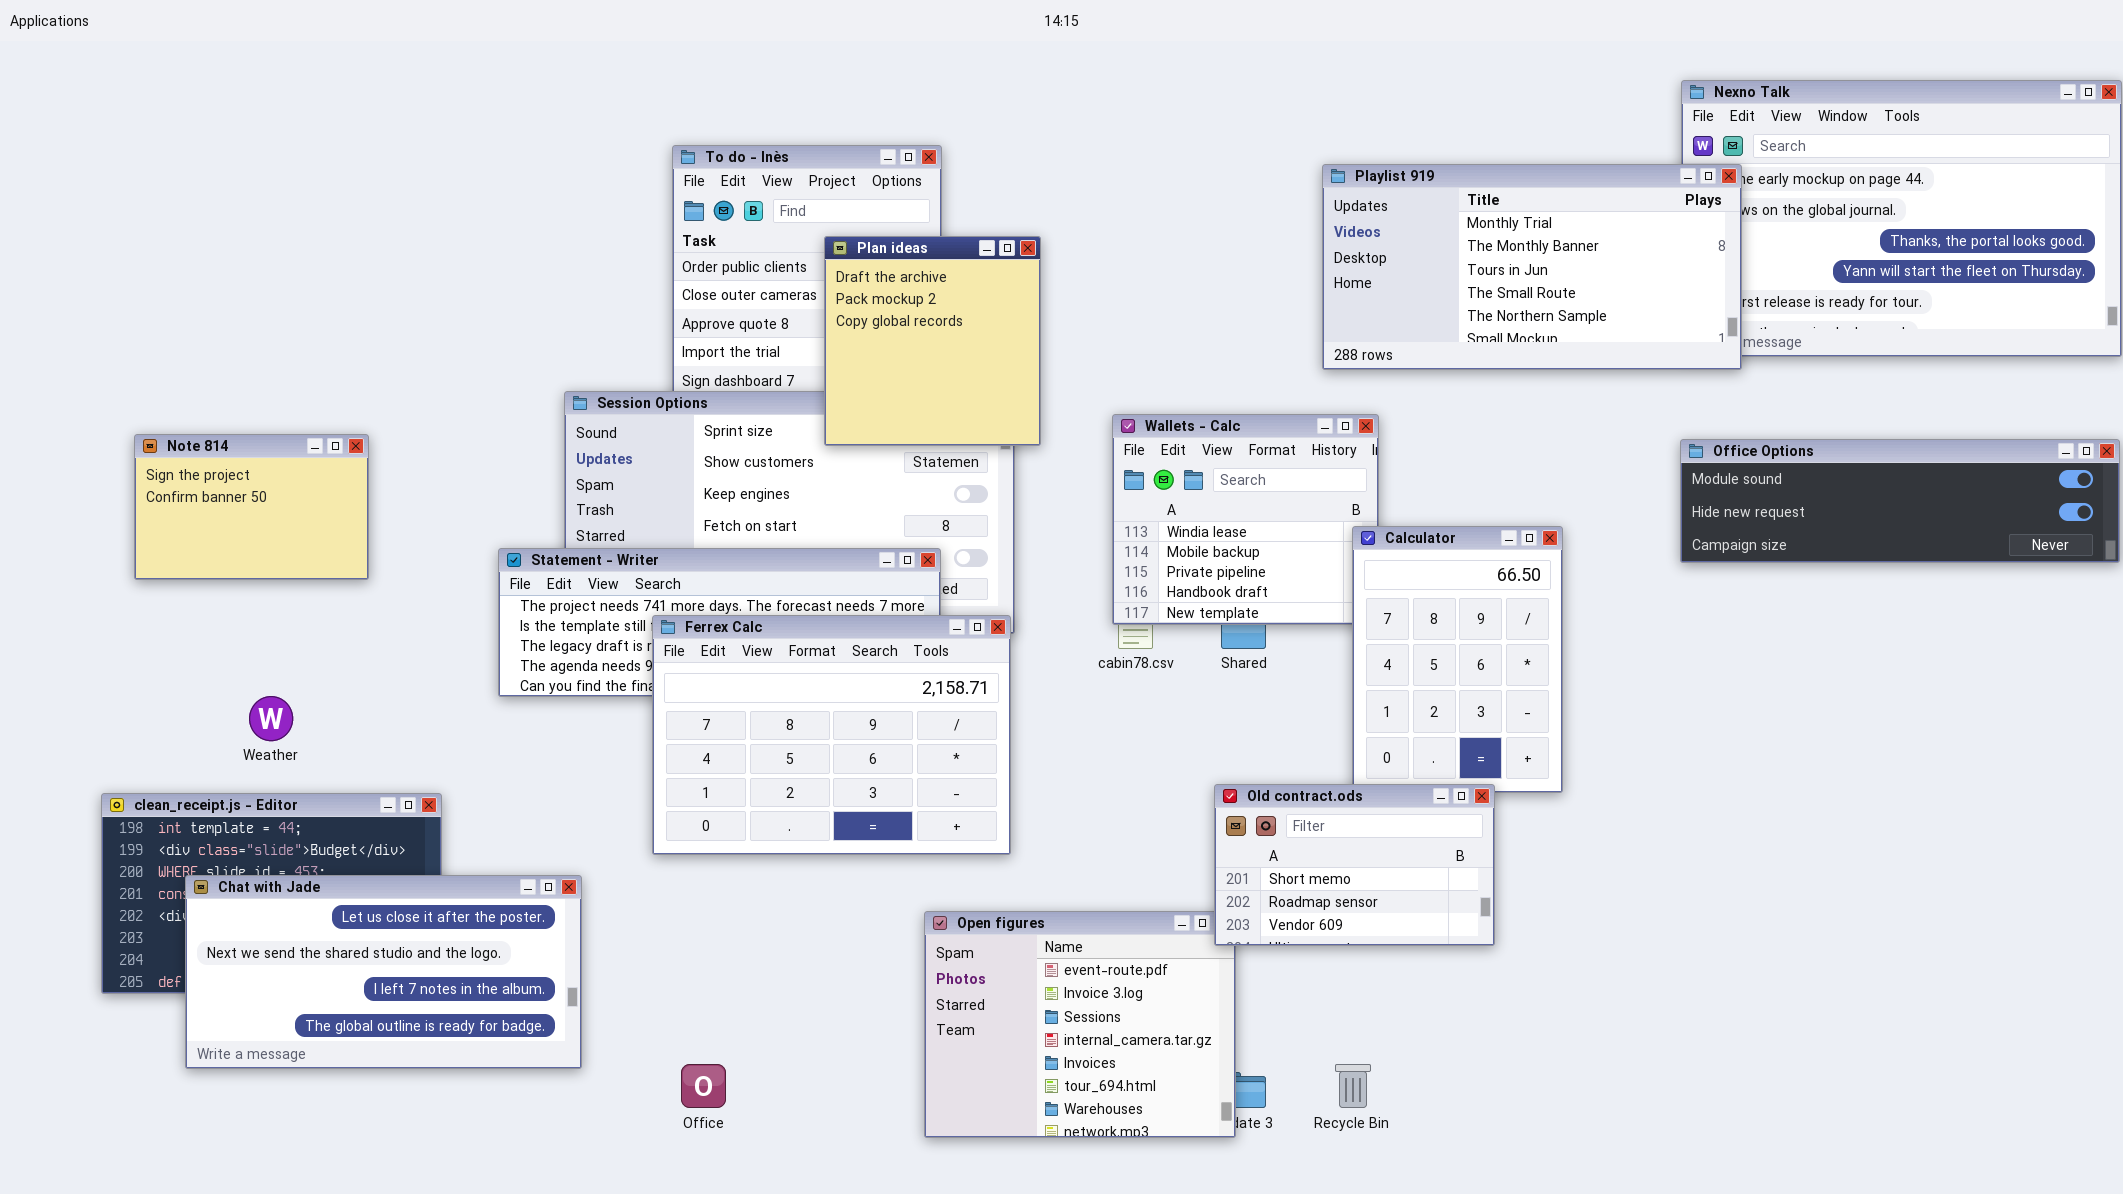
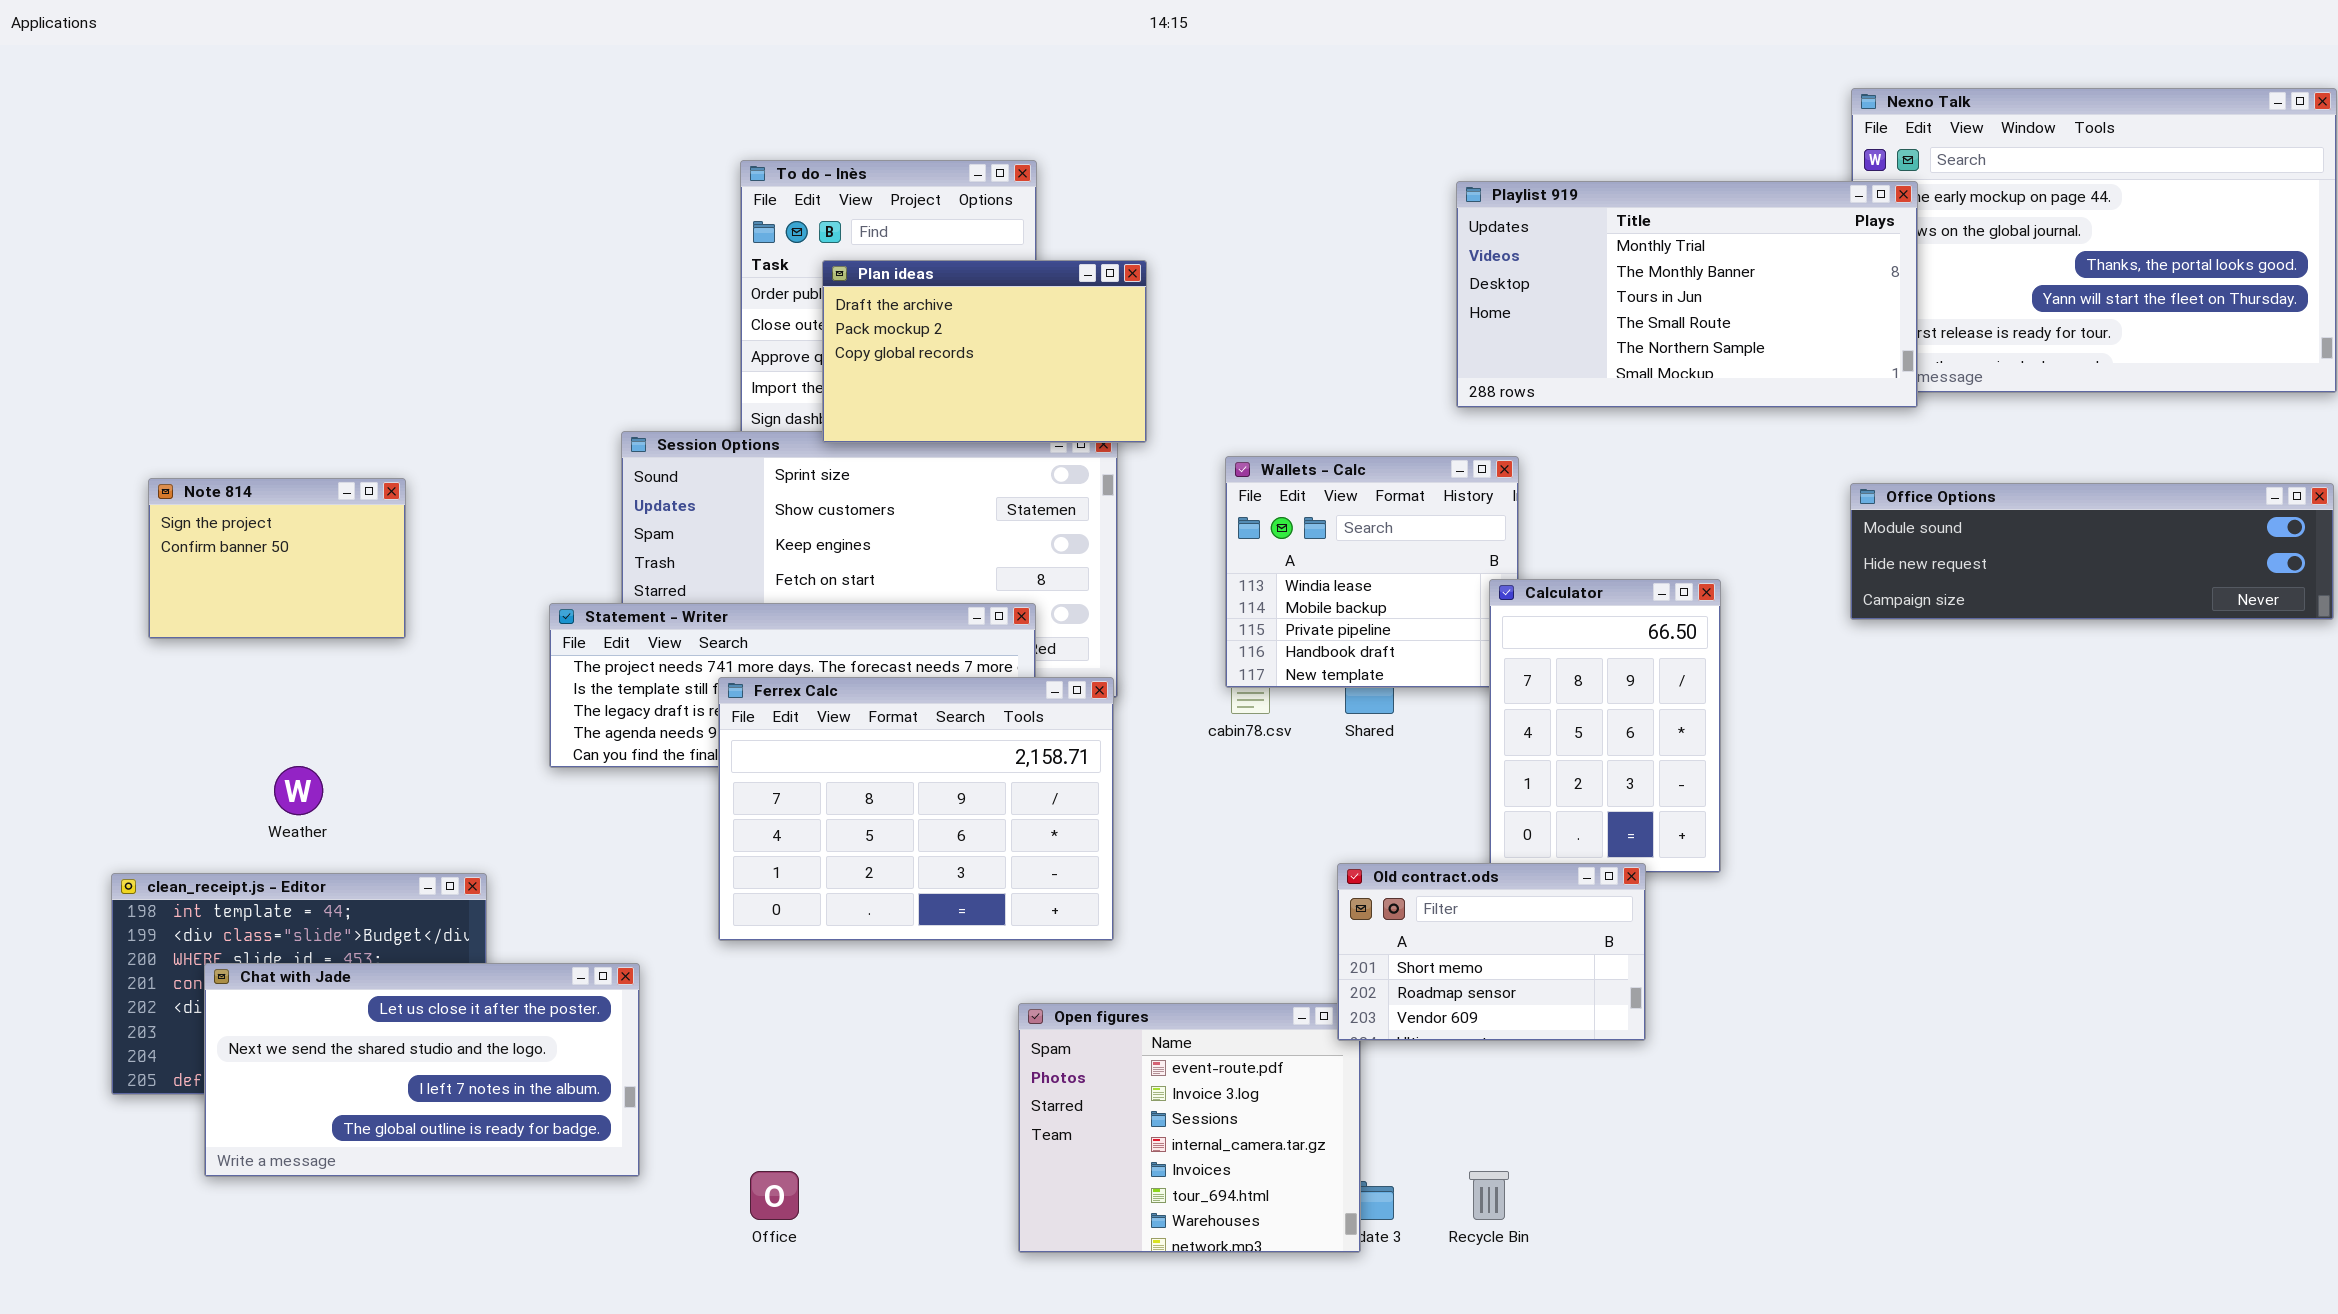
Plan ideas: [824,236,1041,446] -> [822,260,1147,443], resized

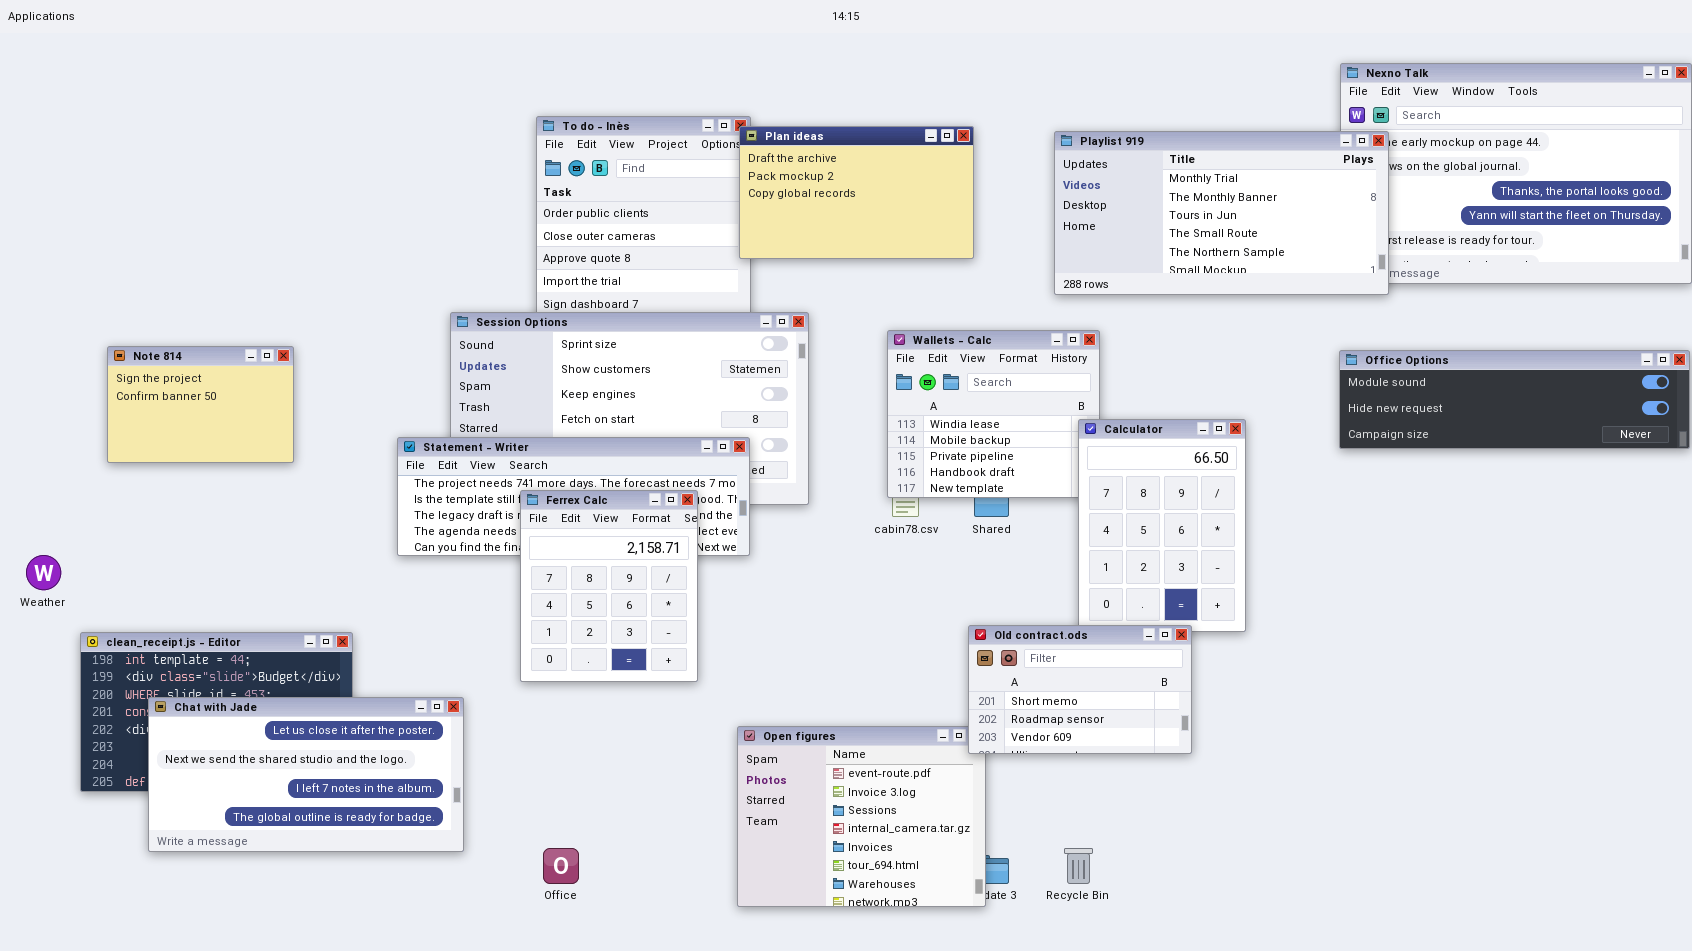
Plan ideas: [822,260,1147,443] -> [739,126,974,259], moved
Ferrex Calc: [718,677,1114,941] -> [520,490,698,682], resized
Weather: [274,766,323,815] -> [26,555,61,590], moved

